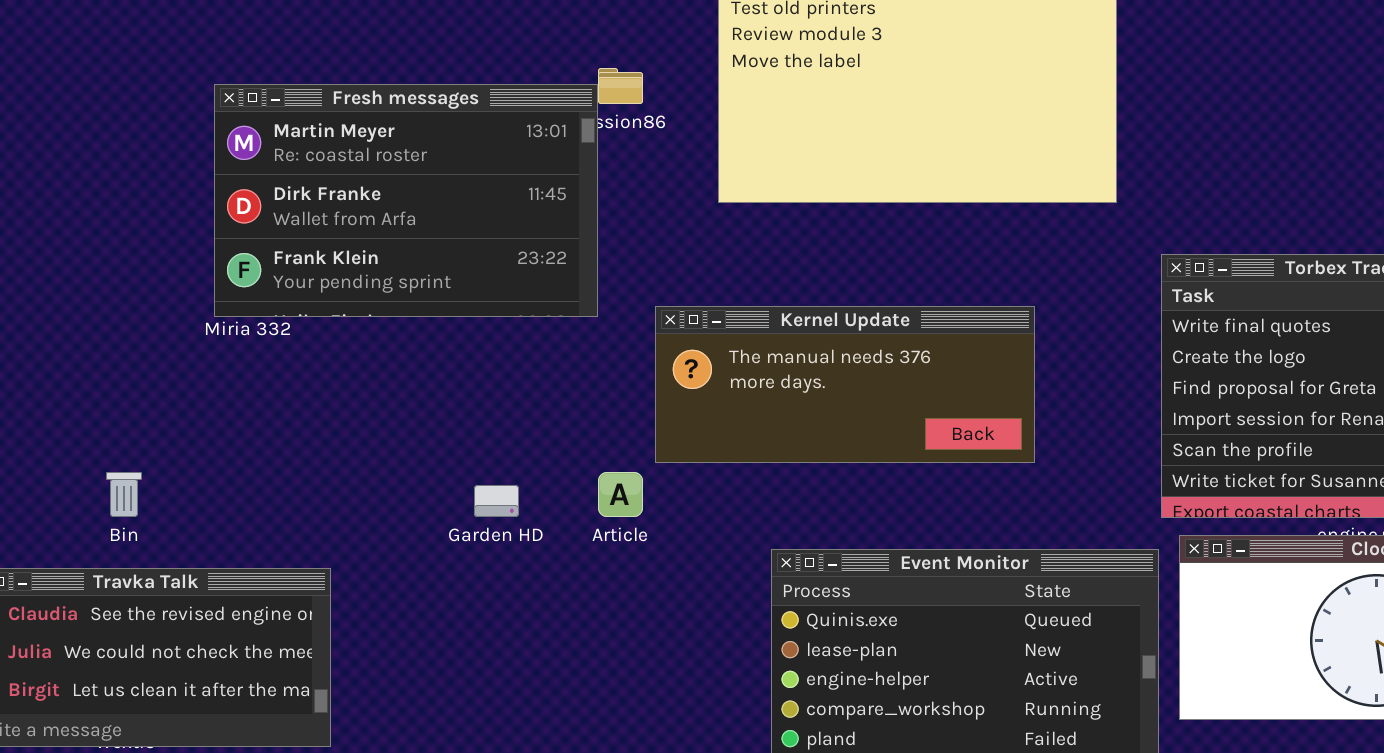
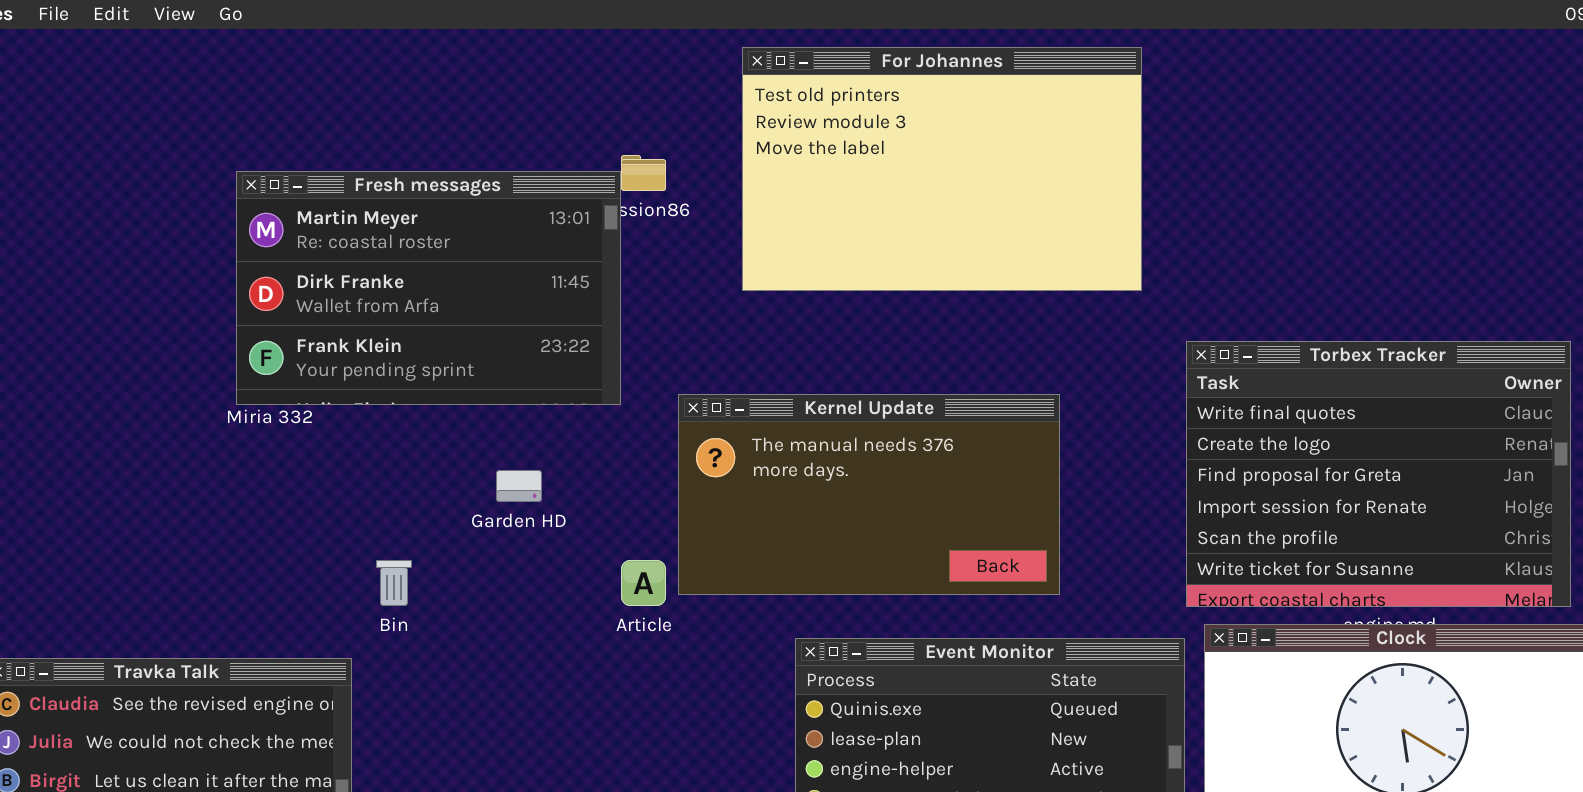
Kernel Update: [655,306,1035,463] -> [678,394,1060,595], resized
Bin: [106,472,142,517] -> [376,560,412,606], moved
Garden HD: [474,485,519,517] -> [496,470,542,502], moved

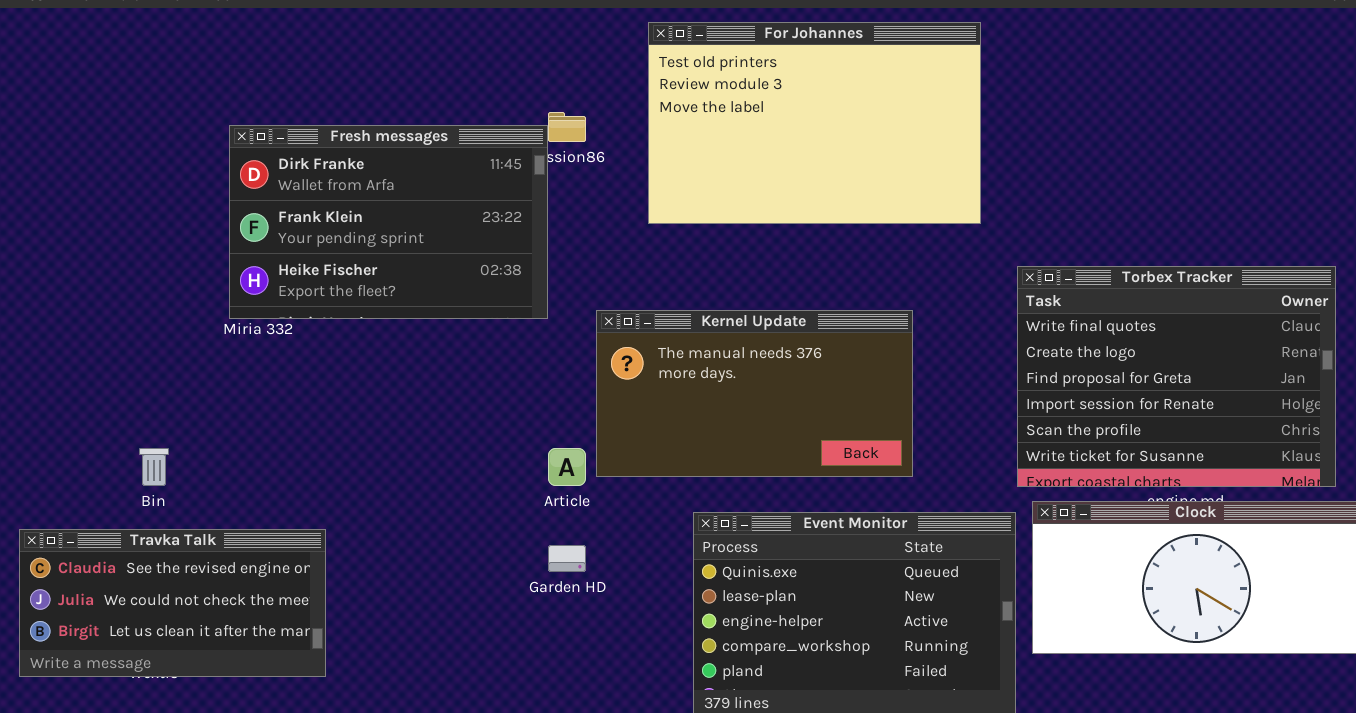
Fresh messages: [236,171,621,405] -> [229,125,548,319], scrolled down 1 row
Garden HD: [496,470,542,502] -> [548,545,586,572], moved
Bin: [376,560,412,606] -> [139,448,169,486], moved

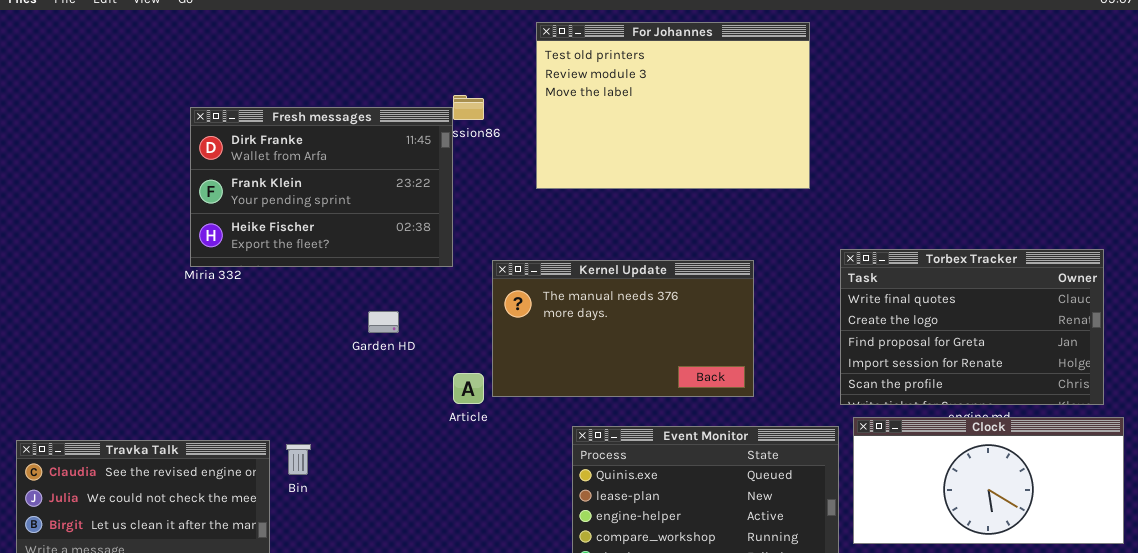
Torbex Tracker: [1017,266,1336,487] -> [840,249,1104,405], resized
Bin: [139,448,169,486] -> [286,444,311,475], moved
Garden HD: [548,545,586,572] -> [368,311,399,333], moved

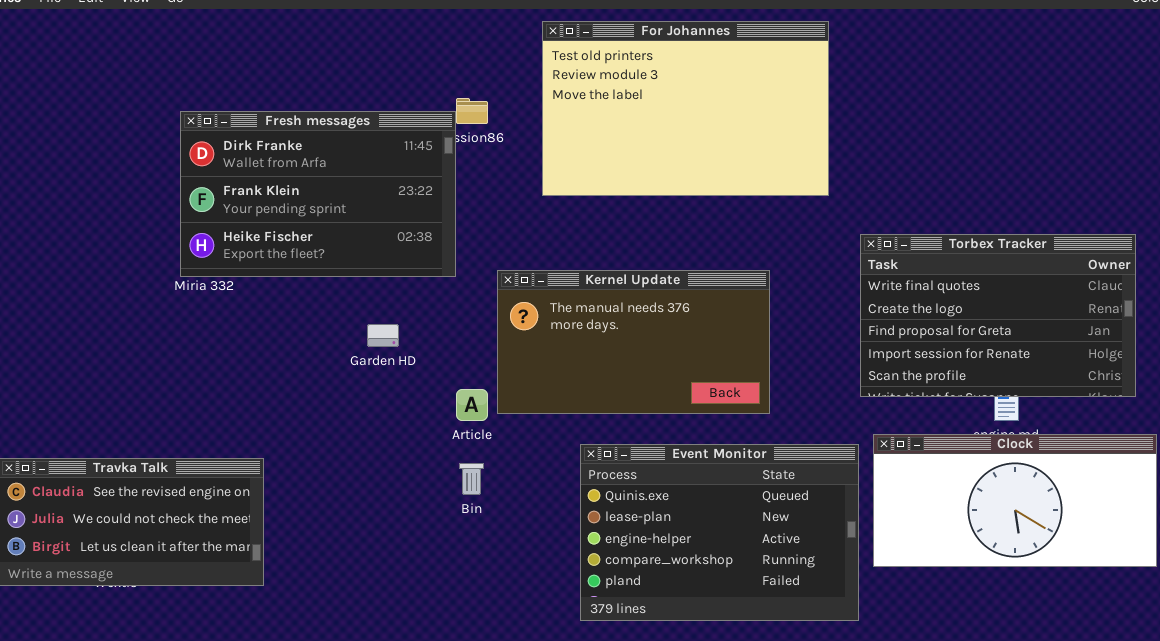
Torbex Tracker: [840,249,1104,405] -> [860,234,1136,397], moved
Bin: [286,444,311,475] -> [459,463,484,495], moved

